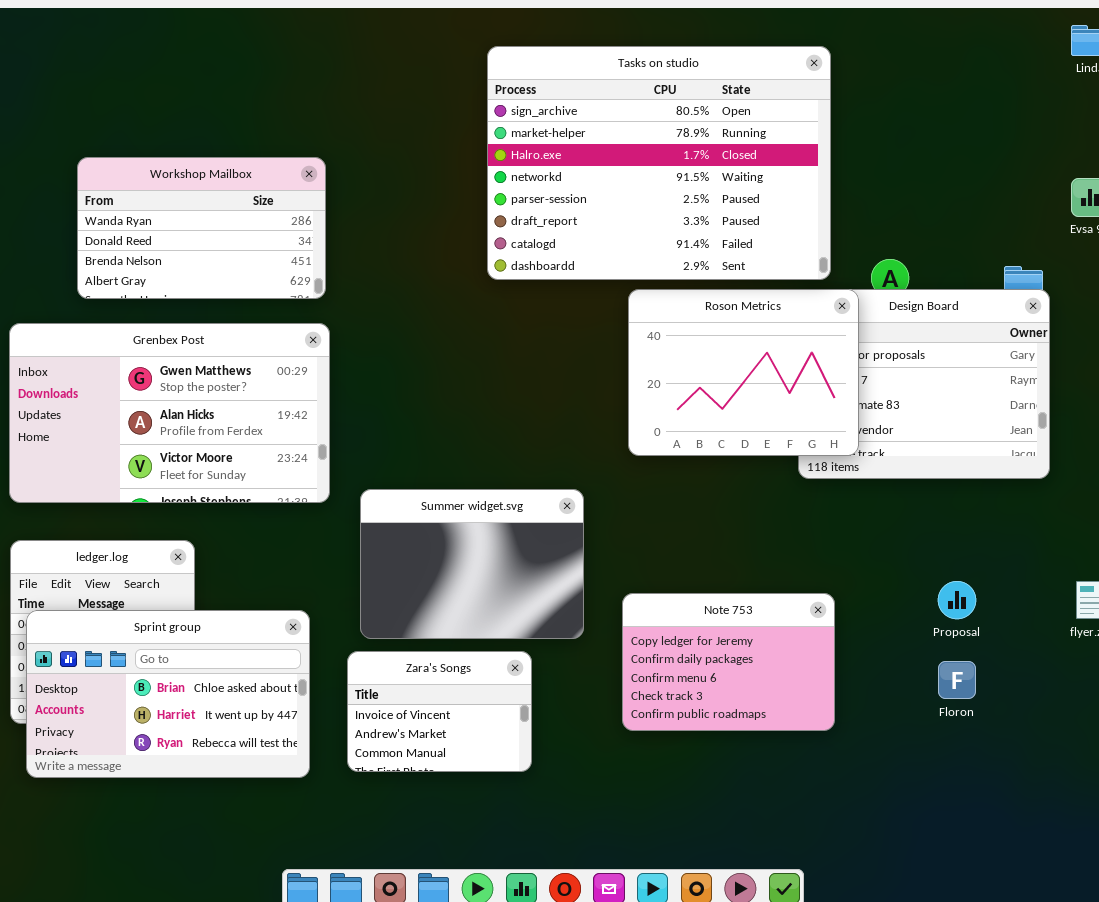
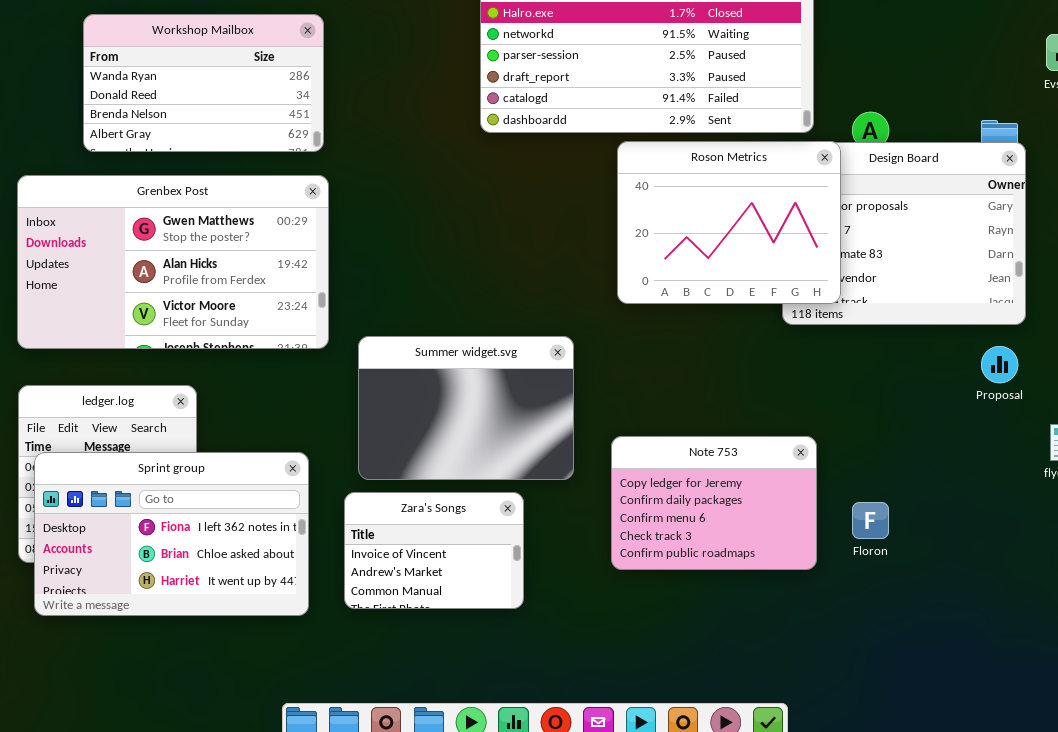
Proposal: [938,581,976,619] -> [981,346,1018,383], moved
Sprint group: [26,610,310,778] -> [34,452,309,616], scrolled up 1 row
Floron: [938,661,976,699] -> [852,502,889,539], moved

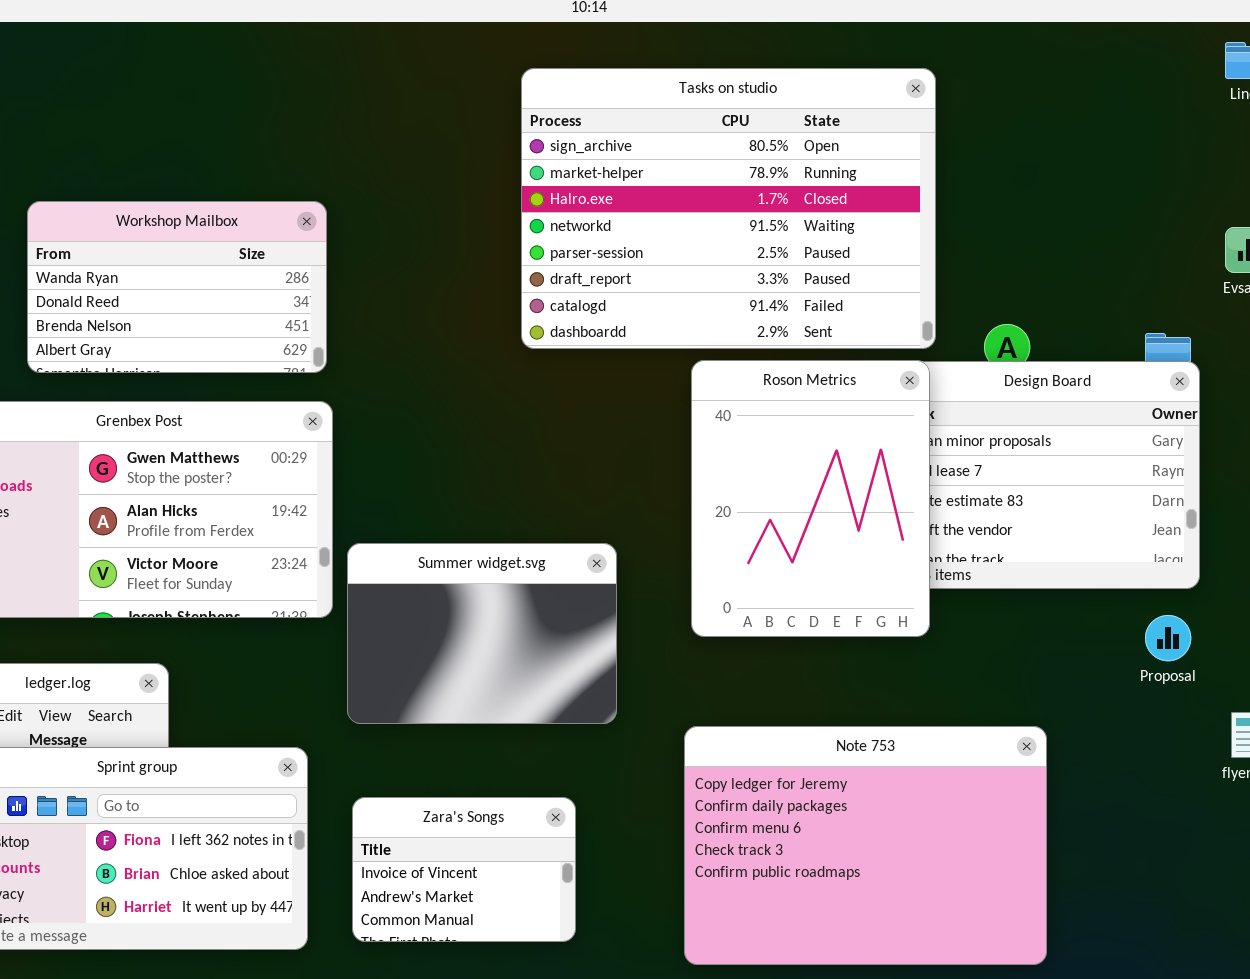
Roson Metrics: [617,141,841,304] -> [691,360,930,637], resized
Summer widget.svg: [358,336,574,480] -> [347,543,617,724], moved
Note 753: [611,436,817,570] -> [684,726,1047,965], resized

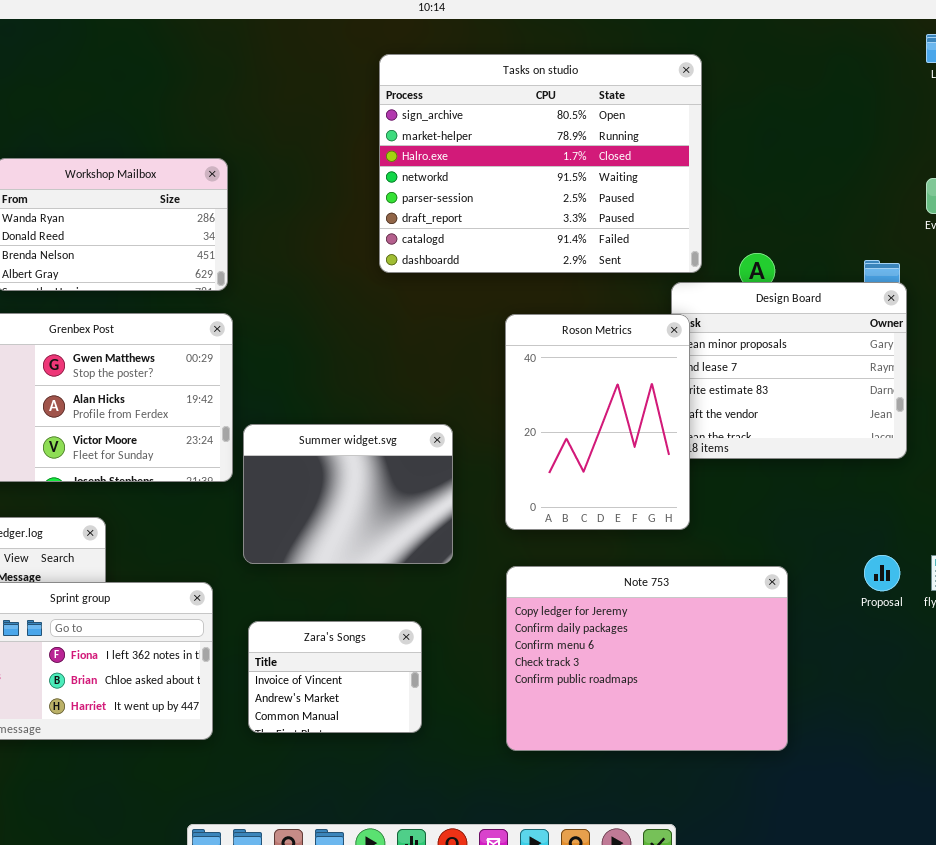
Roson Metrics: [691,360,930,637] -> [505,314,690,530], moved
Proposal: [1145,615,1191,661] -> [864,555,900,591], moved

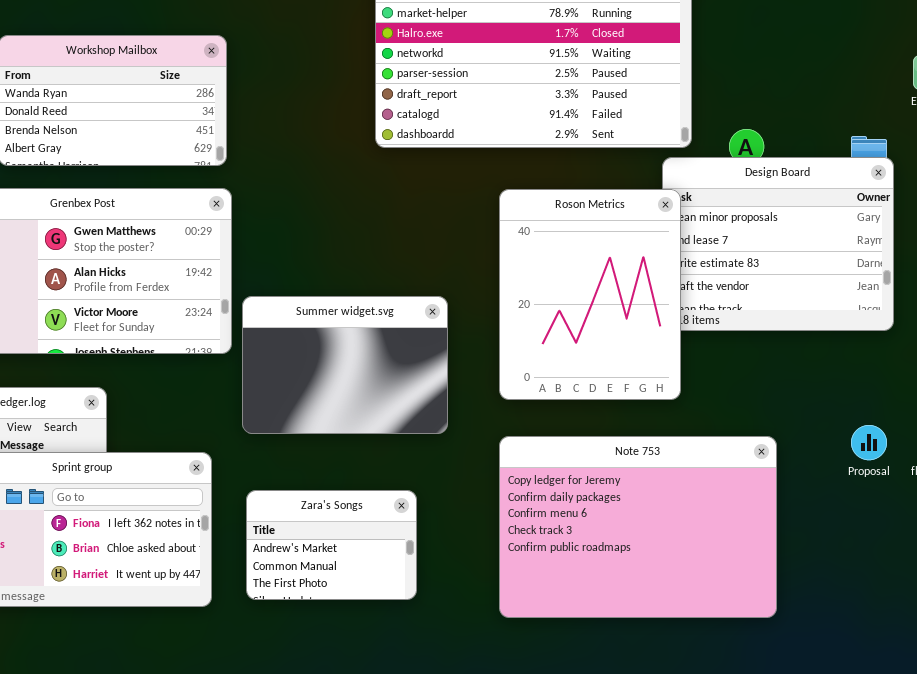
Zara's Songs: [248,621,422,733] -> [246,490,417,600], scrolled down 1 row

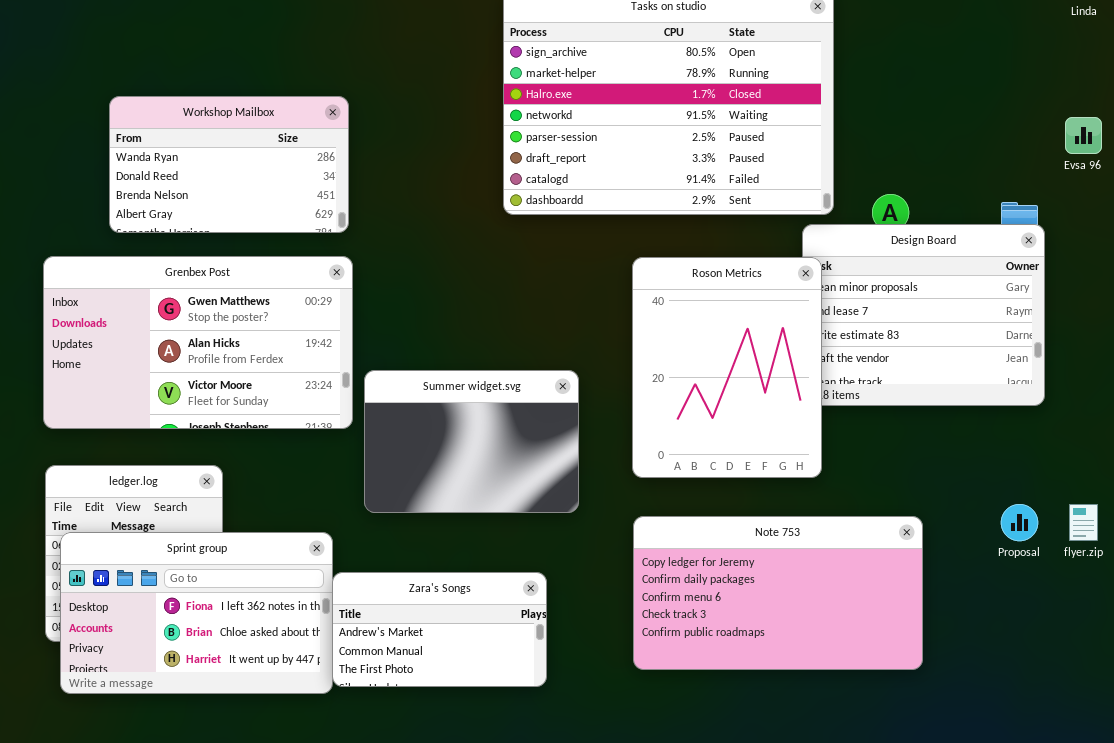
Note 753: [499,436,777,618] -> [633,516,923,670], resized
Zara's Songs: [246,490,417,600] -> [332,572,547,687], resized

